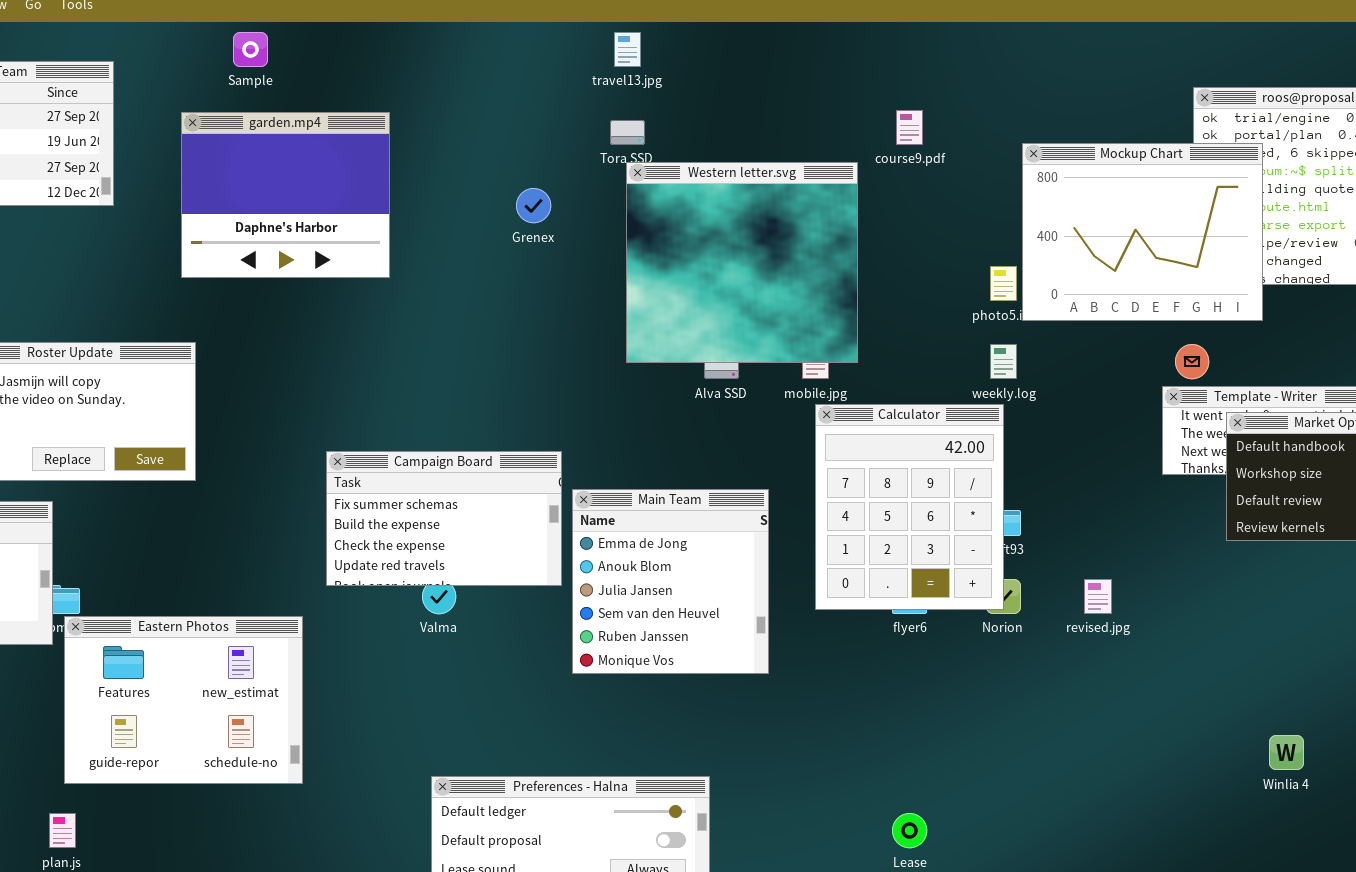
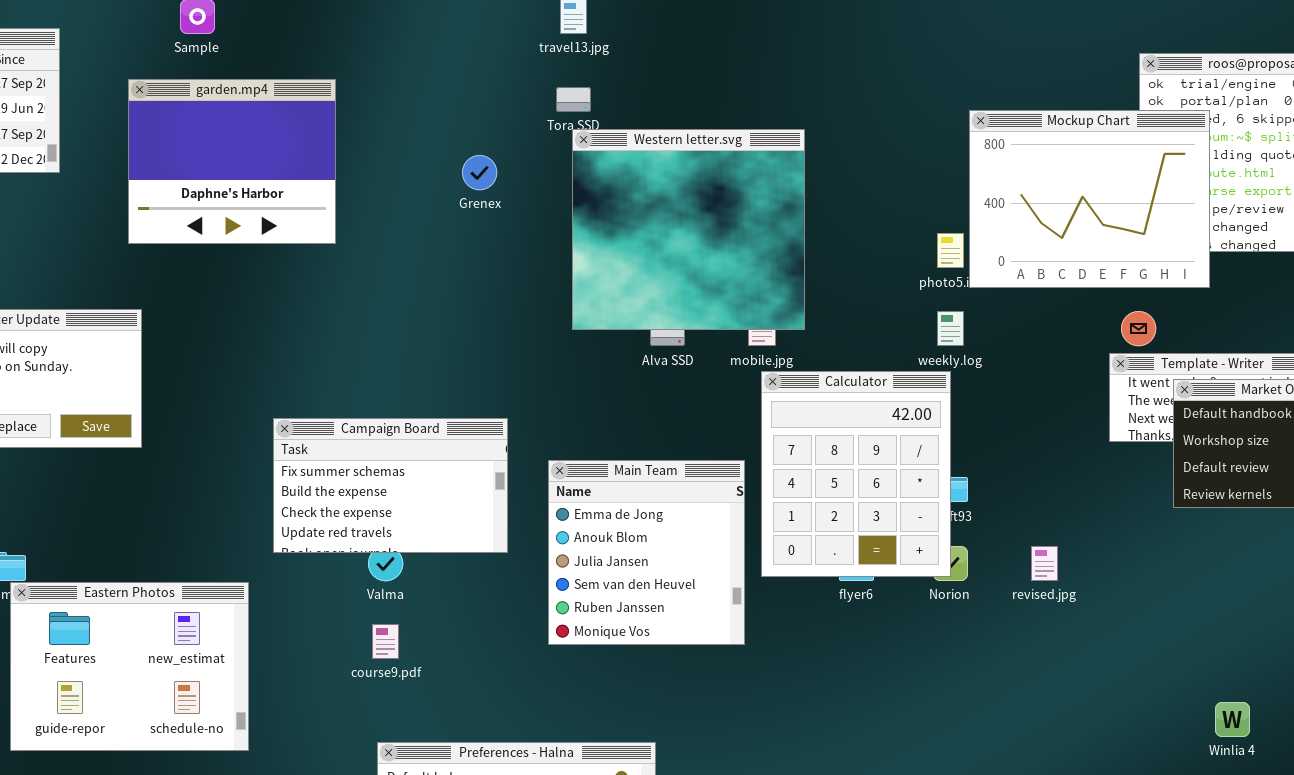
course9.pdf: [896,110,923,145] -> [372,624,399,659], moved
Main Team: [572,489,769,674] -> [548,460,745,645], moved

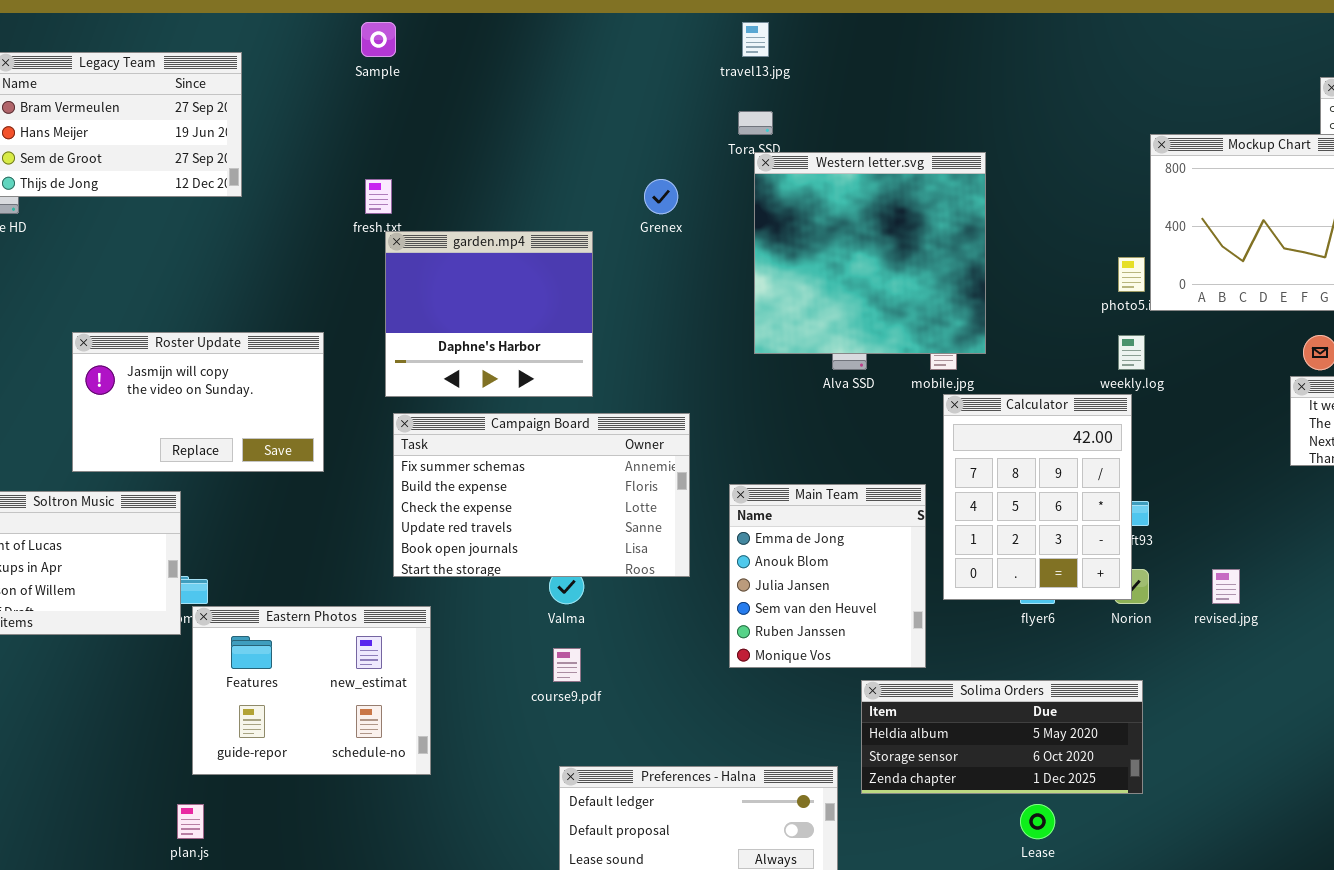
garden.mp4: [128,79,336,244] -> [385,231,593,397], moved
Campaign Board: [273,418,508,553] -> [393,413,690,577], resized
Solima Orders: none -> [861,680,1143,794], opened

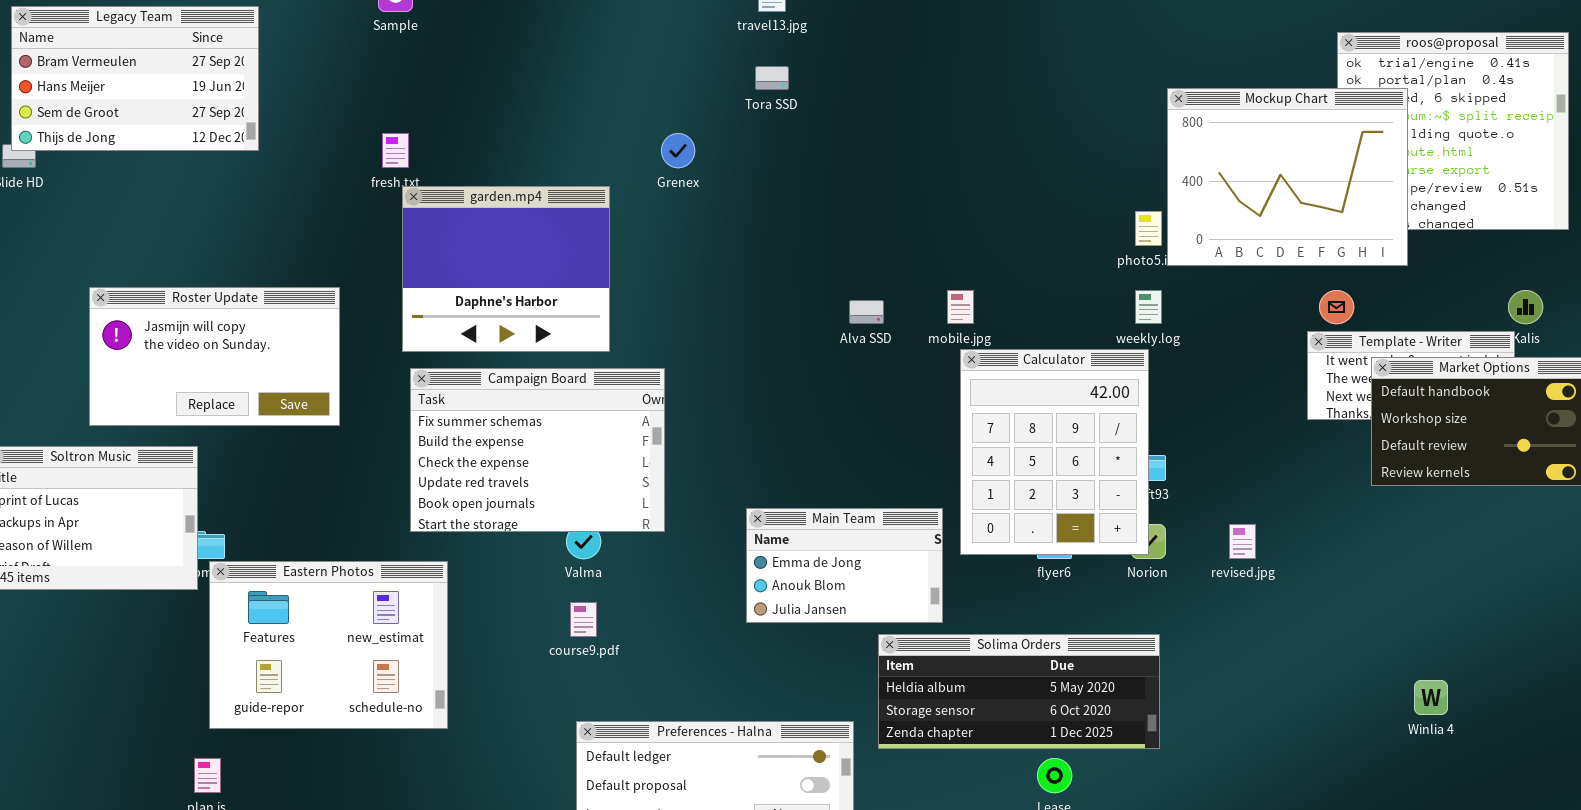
Western letter.svg: [754,152,986,354] -> none, closed
Campaign Board: [393,413,690,577] -> [410,368,665,532], resized
Main Team: [729,484,926,668] -> [746,508,943,623], resized

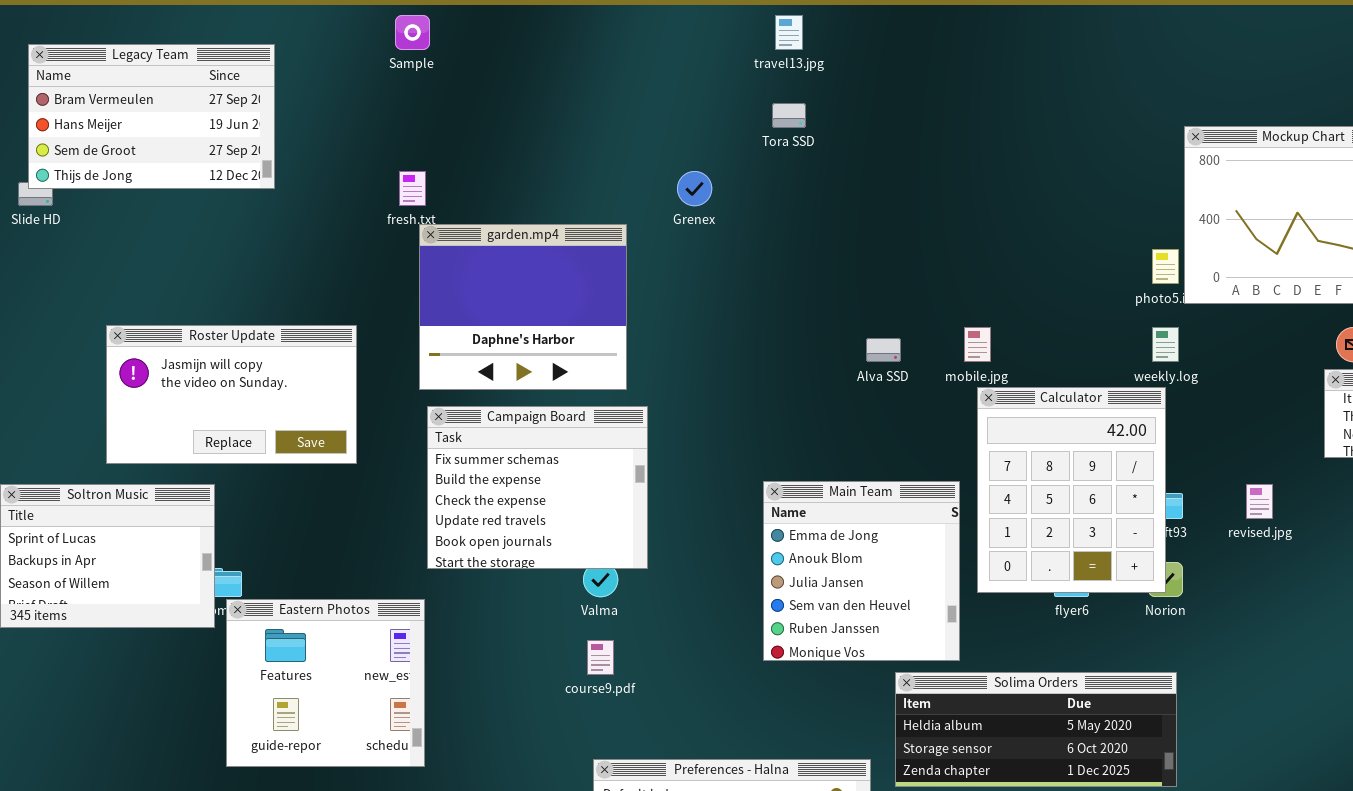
Campaign Board: [410,368,665,532] -> [427,406,648,569], resized
Main Team: [746,508,943,623] -> [763,481,960,661], resized
revised.jpg: [1229,524,1256,559] -> [1246,484,1273,519], moved
Eastern Photos: [209,561,448,729] -> [226,599,425,767], resized

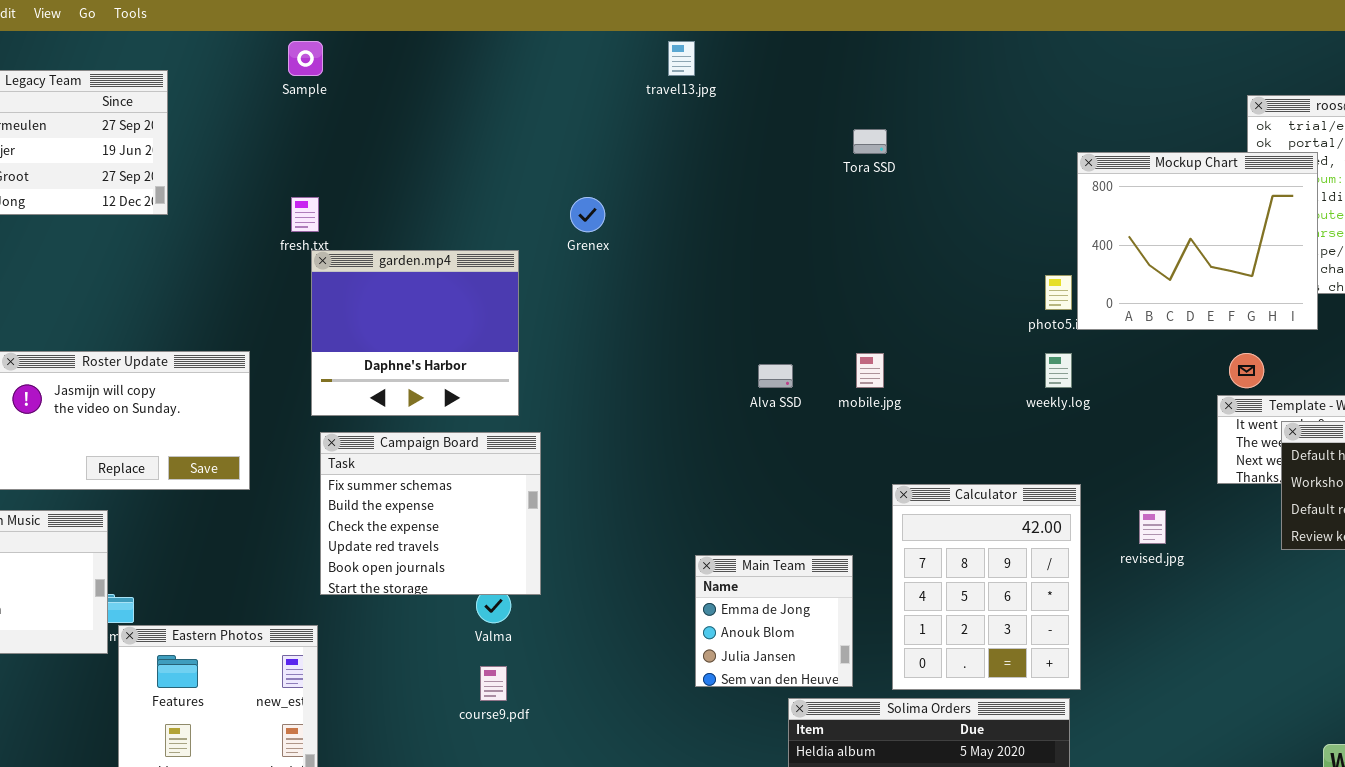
Tora SSD: [772,103,806,128] -> [853,129,887,154], moved
Calculator: [977,387,1166,593] -> [892,484,1081,690], moved
Main Team: [763,481,960,661] -> [695,555,853,687], resized

